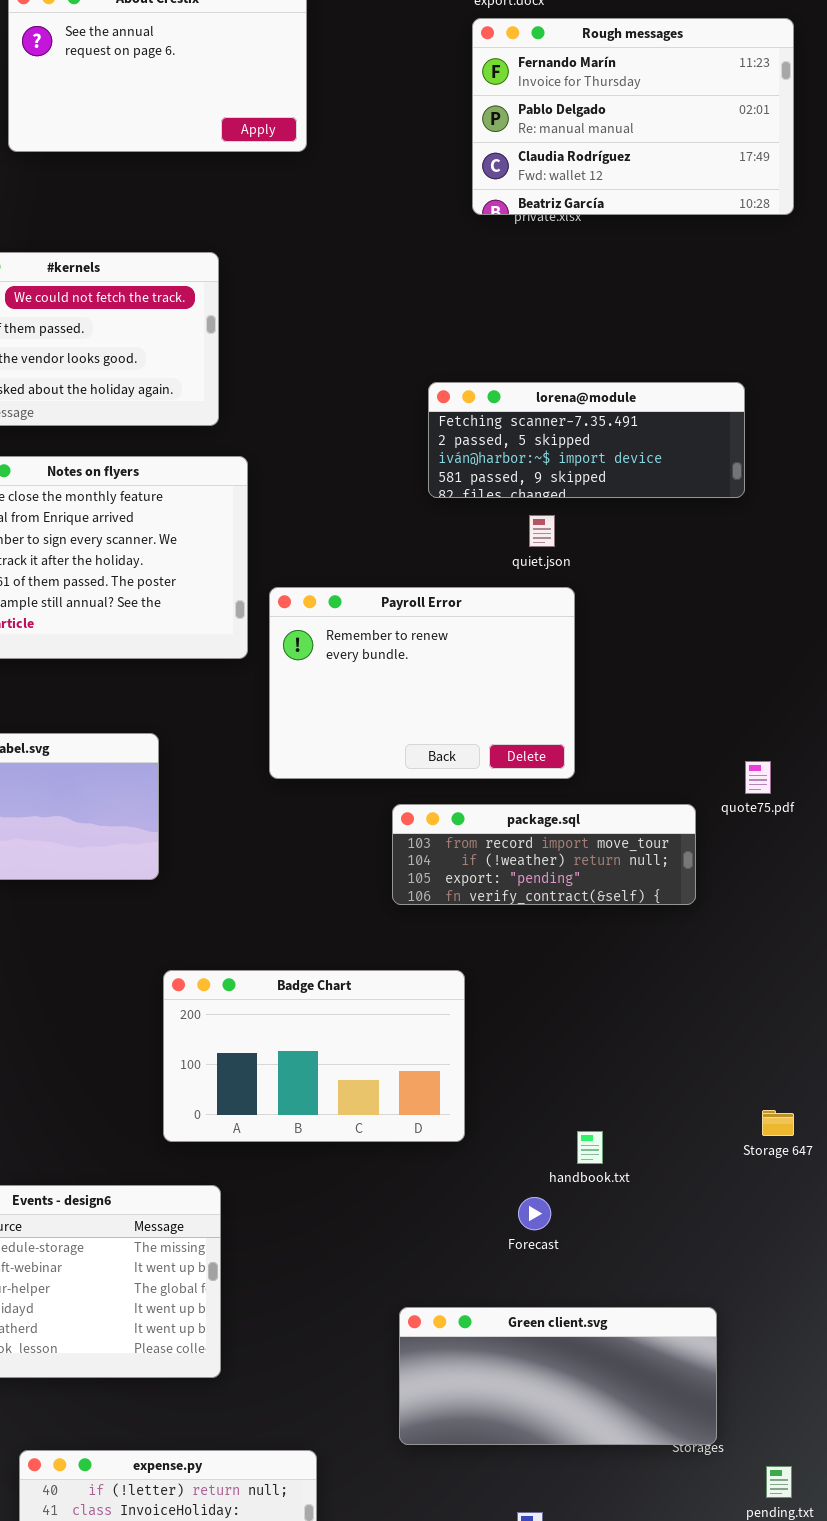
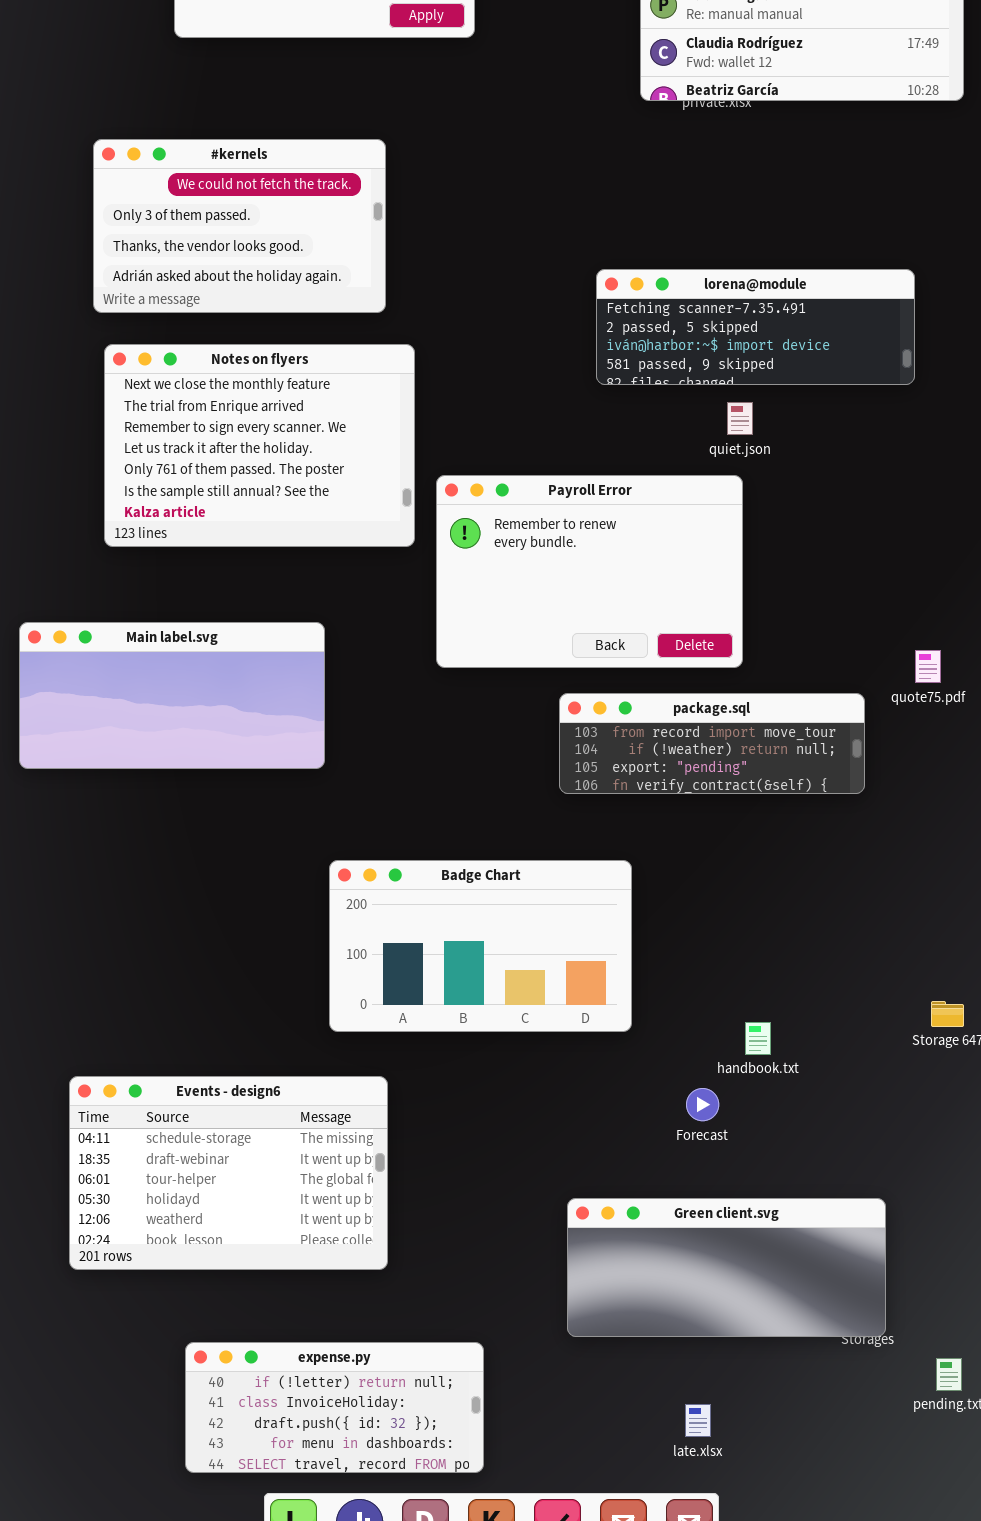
quiet.json: [529,515,555,547] -> [727,402,753,435], moved

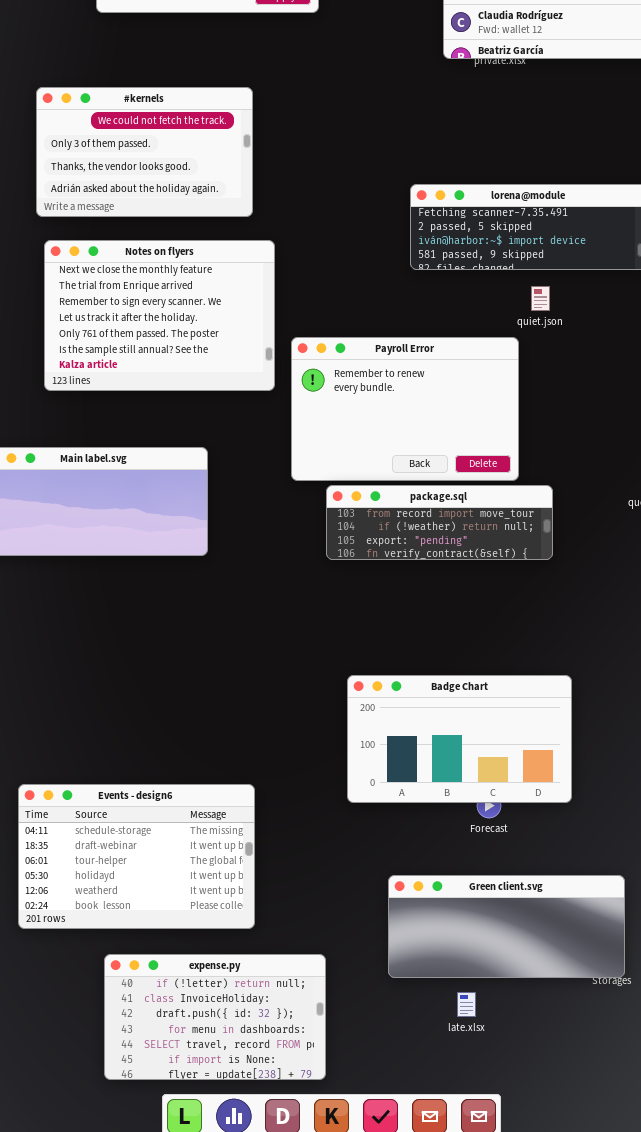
quiet.json: [727,402,753,435] -> [531,286,550,311], moved
package.sql: [559,693,865,794] -> [326,485,553,560], moved
Badge Chart: [329,860,632,1032] -> [347,675,572,803], moved
expense.py: [185,1342,484,1473] -> [104,954,326,1080], resized
late.xlsx: [685,1404,711,1437] -> [457,992,476,1017], moved

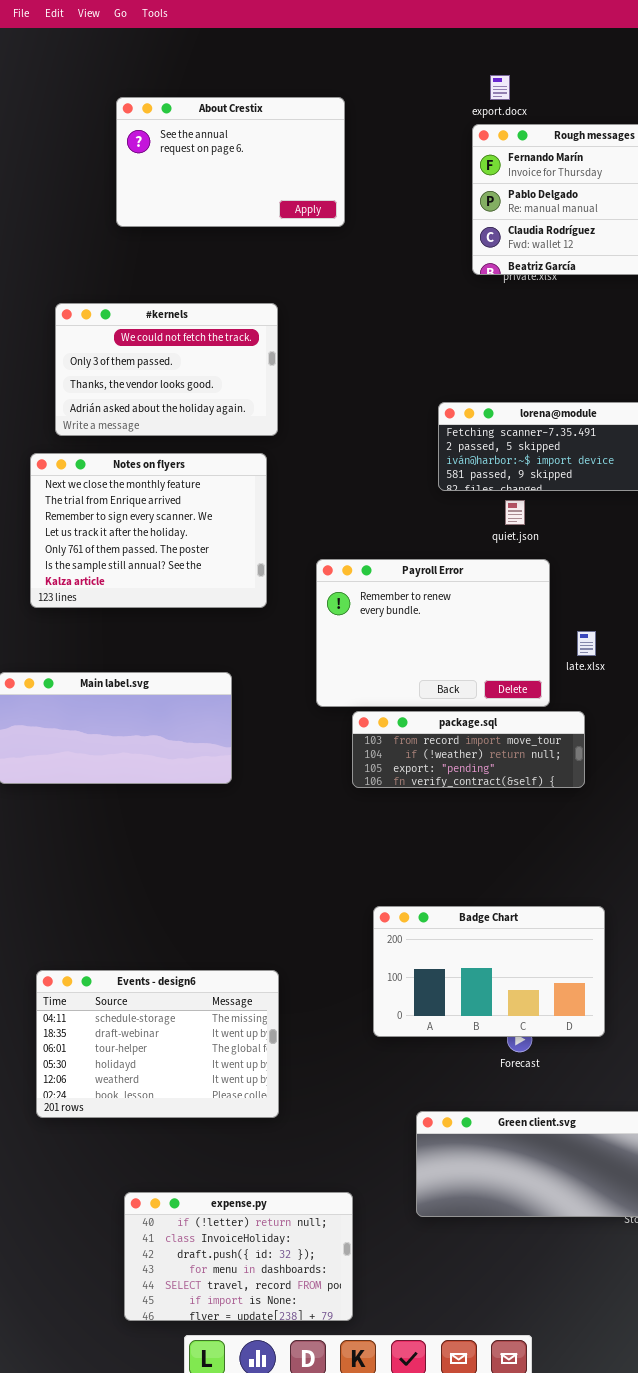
Notes on flyers: [44,240,275,391] -> [30,453,267,608], moved
quiet.json: [531,286,550,311] -> [505,500,525,525], moved
Events - design6: [18,784,255,929] -> [36,970,279,1118], moved
late.xlsx: [457,992,476,1017] -> [577,631,596,656], moved

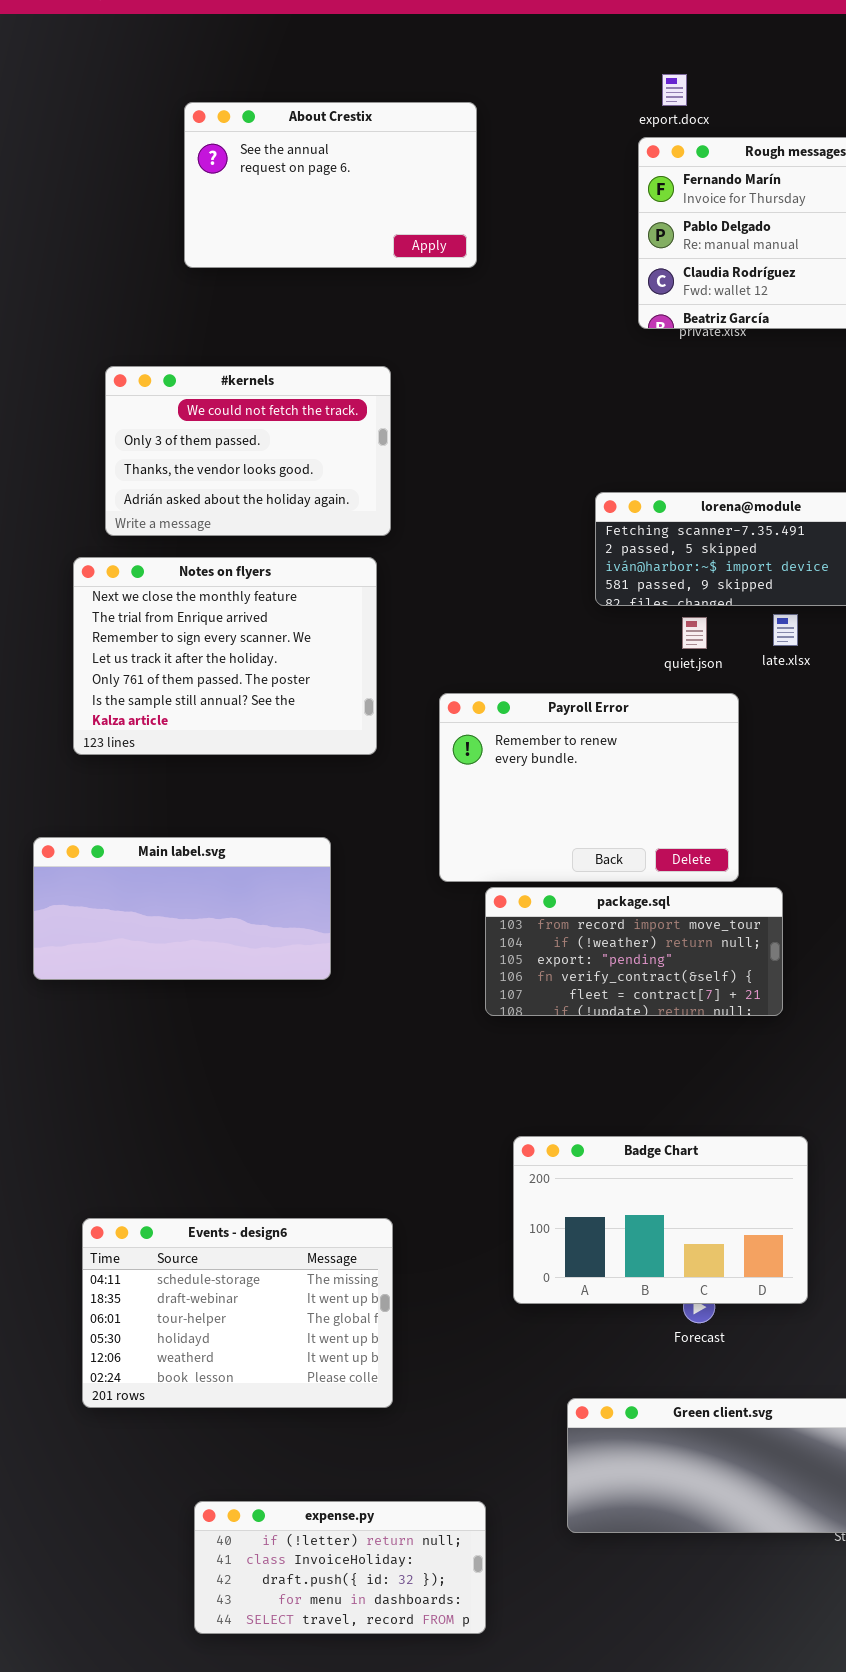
late.xlsx: [577,631,596,656] -> [773,614,798,646], moved
package.sql: [352,711,585,788] -> [485,887,783,1016], resized
expense.py: [124,1192,353,1321] -> [194,1501,486,1634], resized

